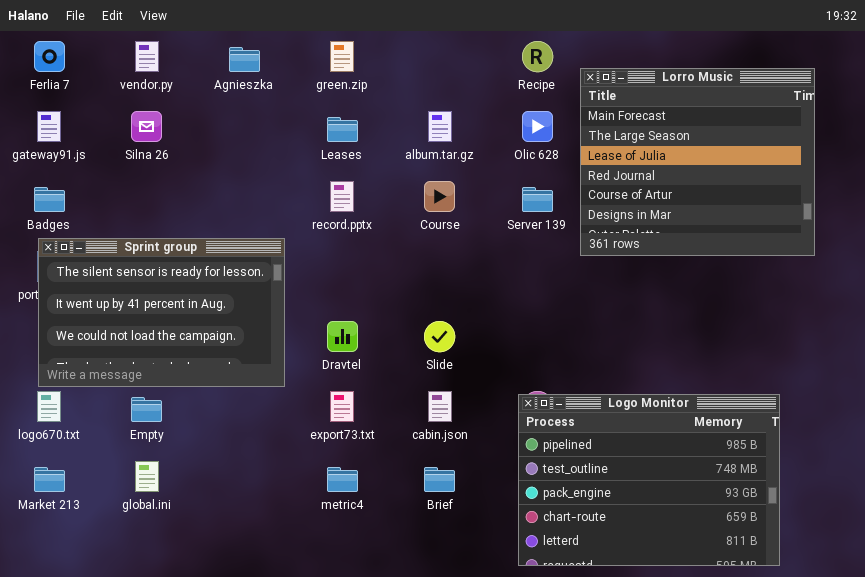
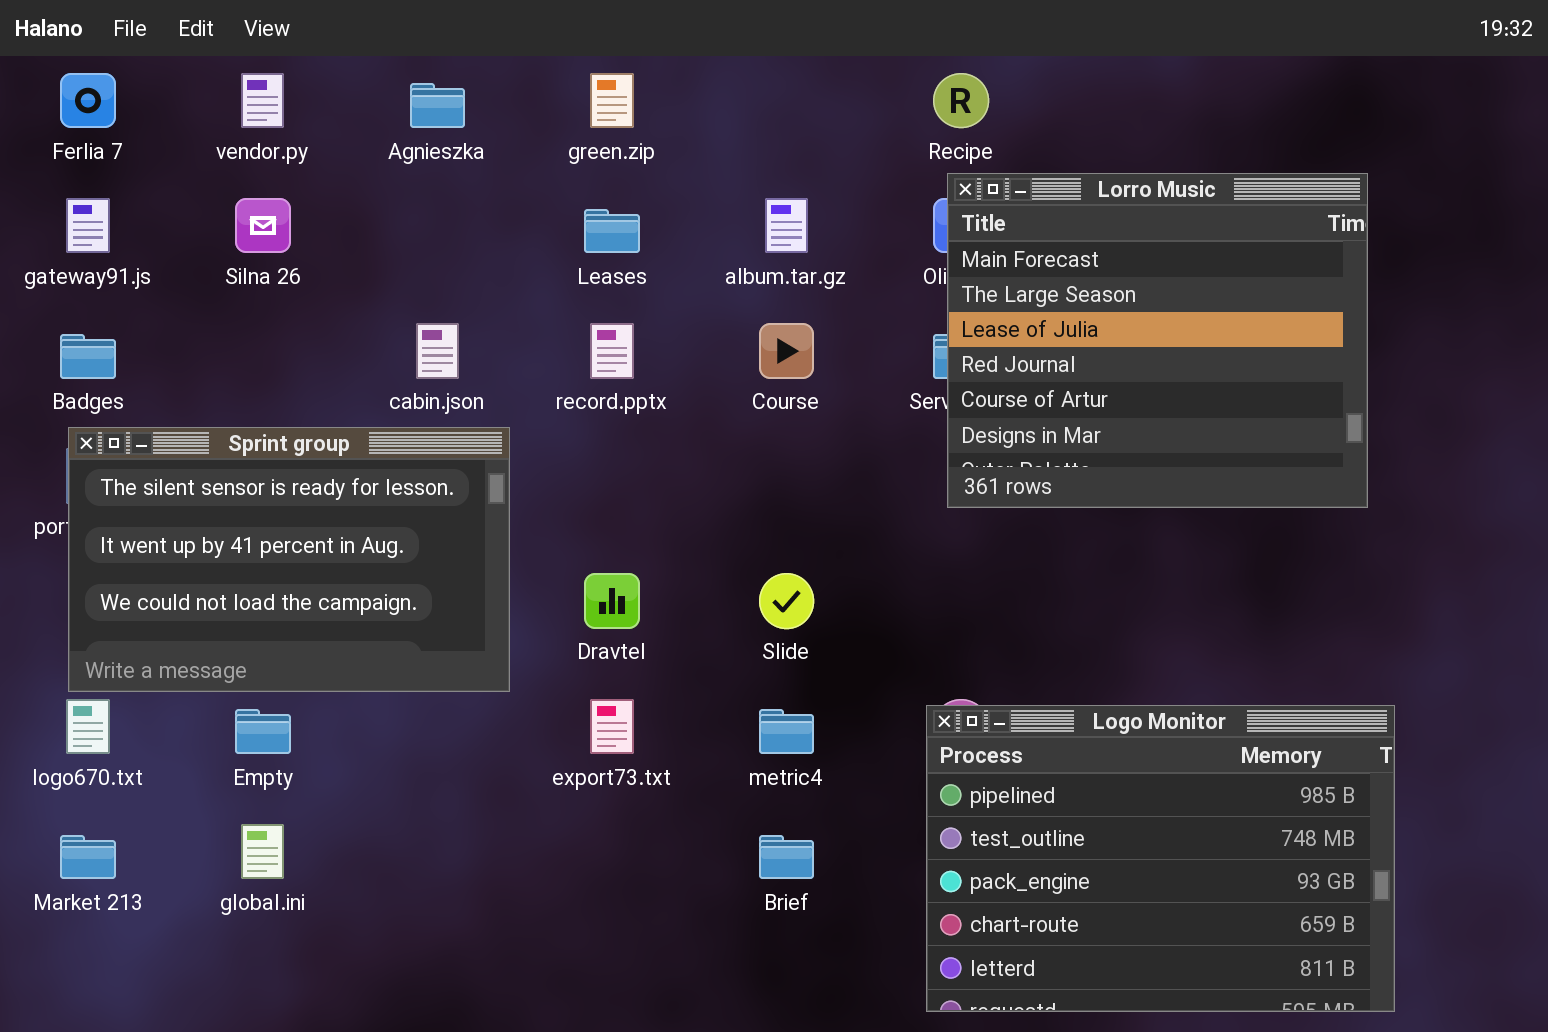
Lorro Music: [580,68,815,256] -> [947,173,1368,508], moved
cabin.json: [428,391,452,422] -> [416,323,459,379], moved
metric4: [327,467,358,492] -> [759,709,814,754], moved

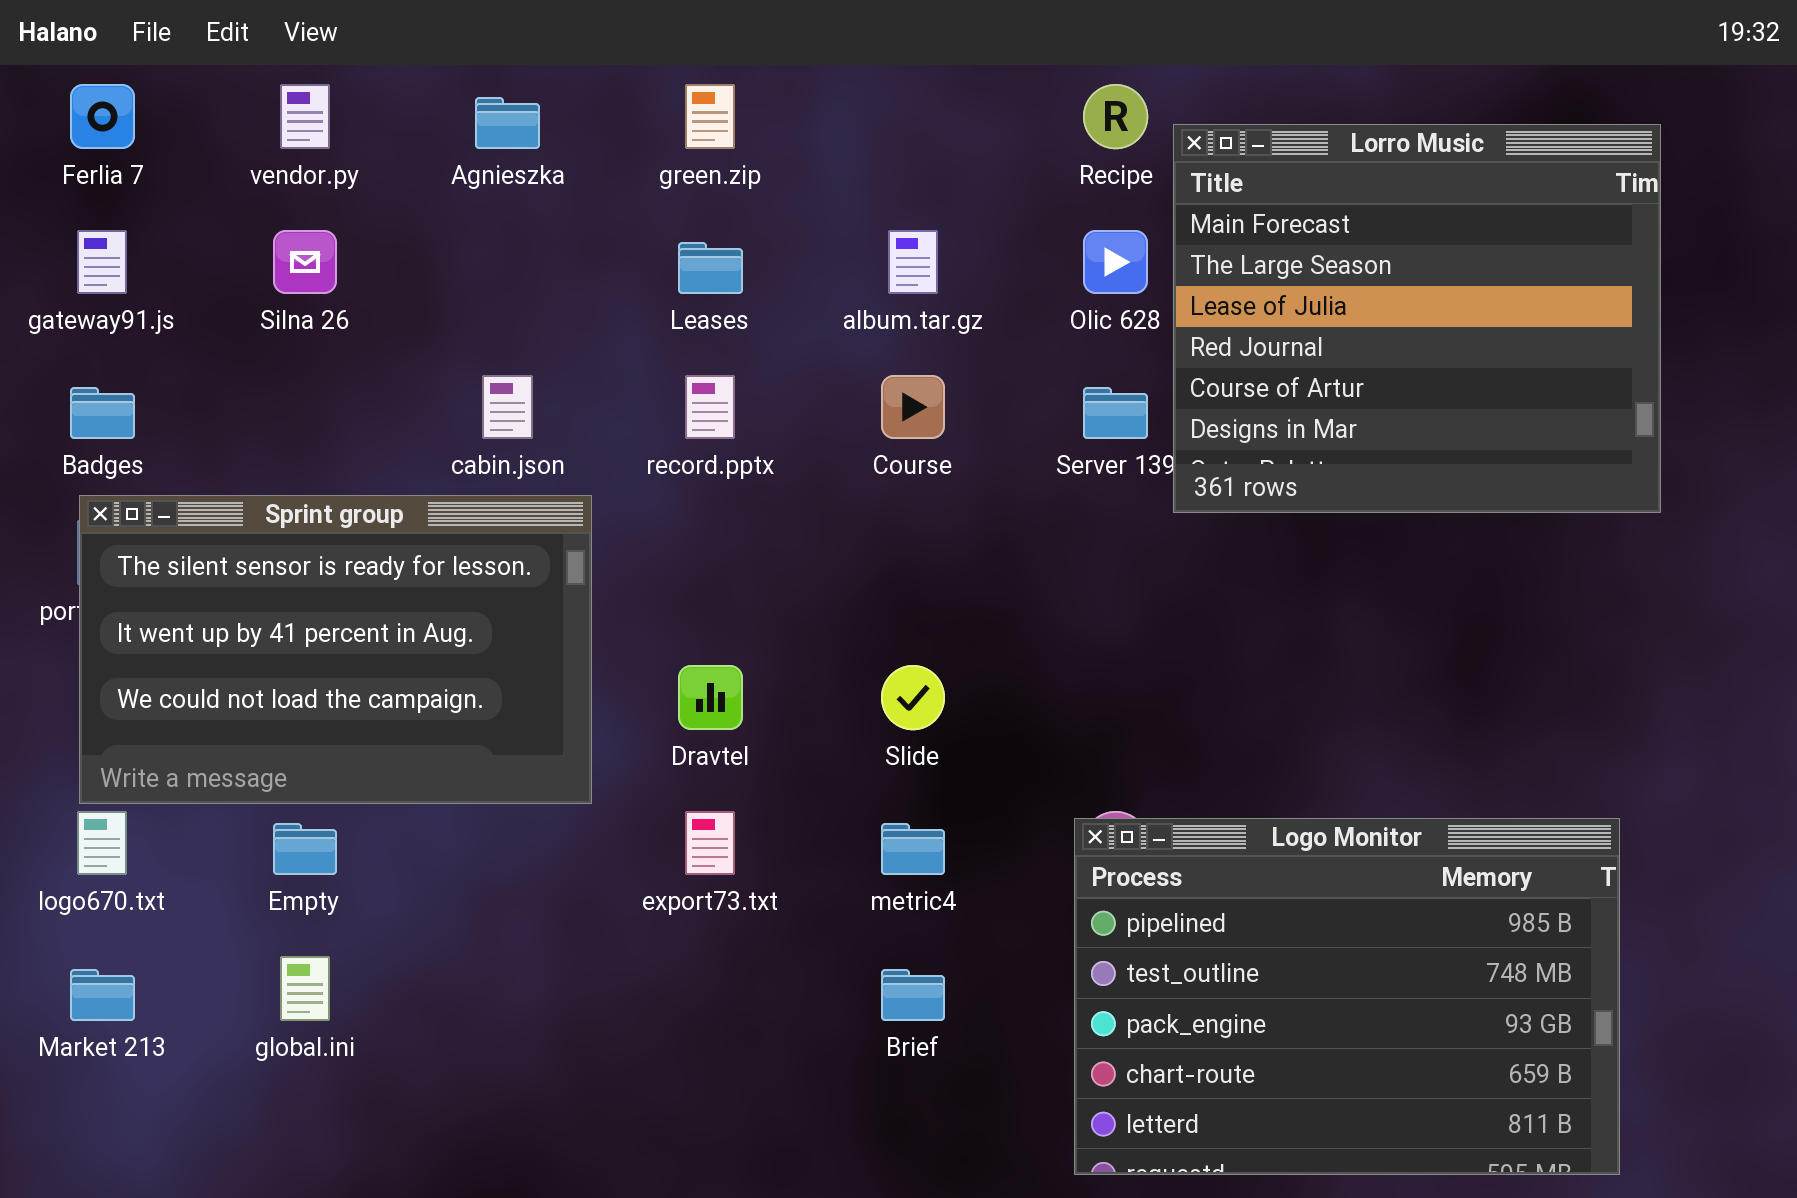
Lorro Music: [947,173,1368,508] -> [1173,124,1661,513], moved

